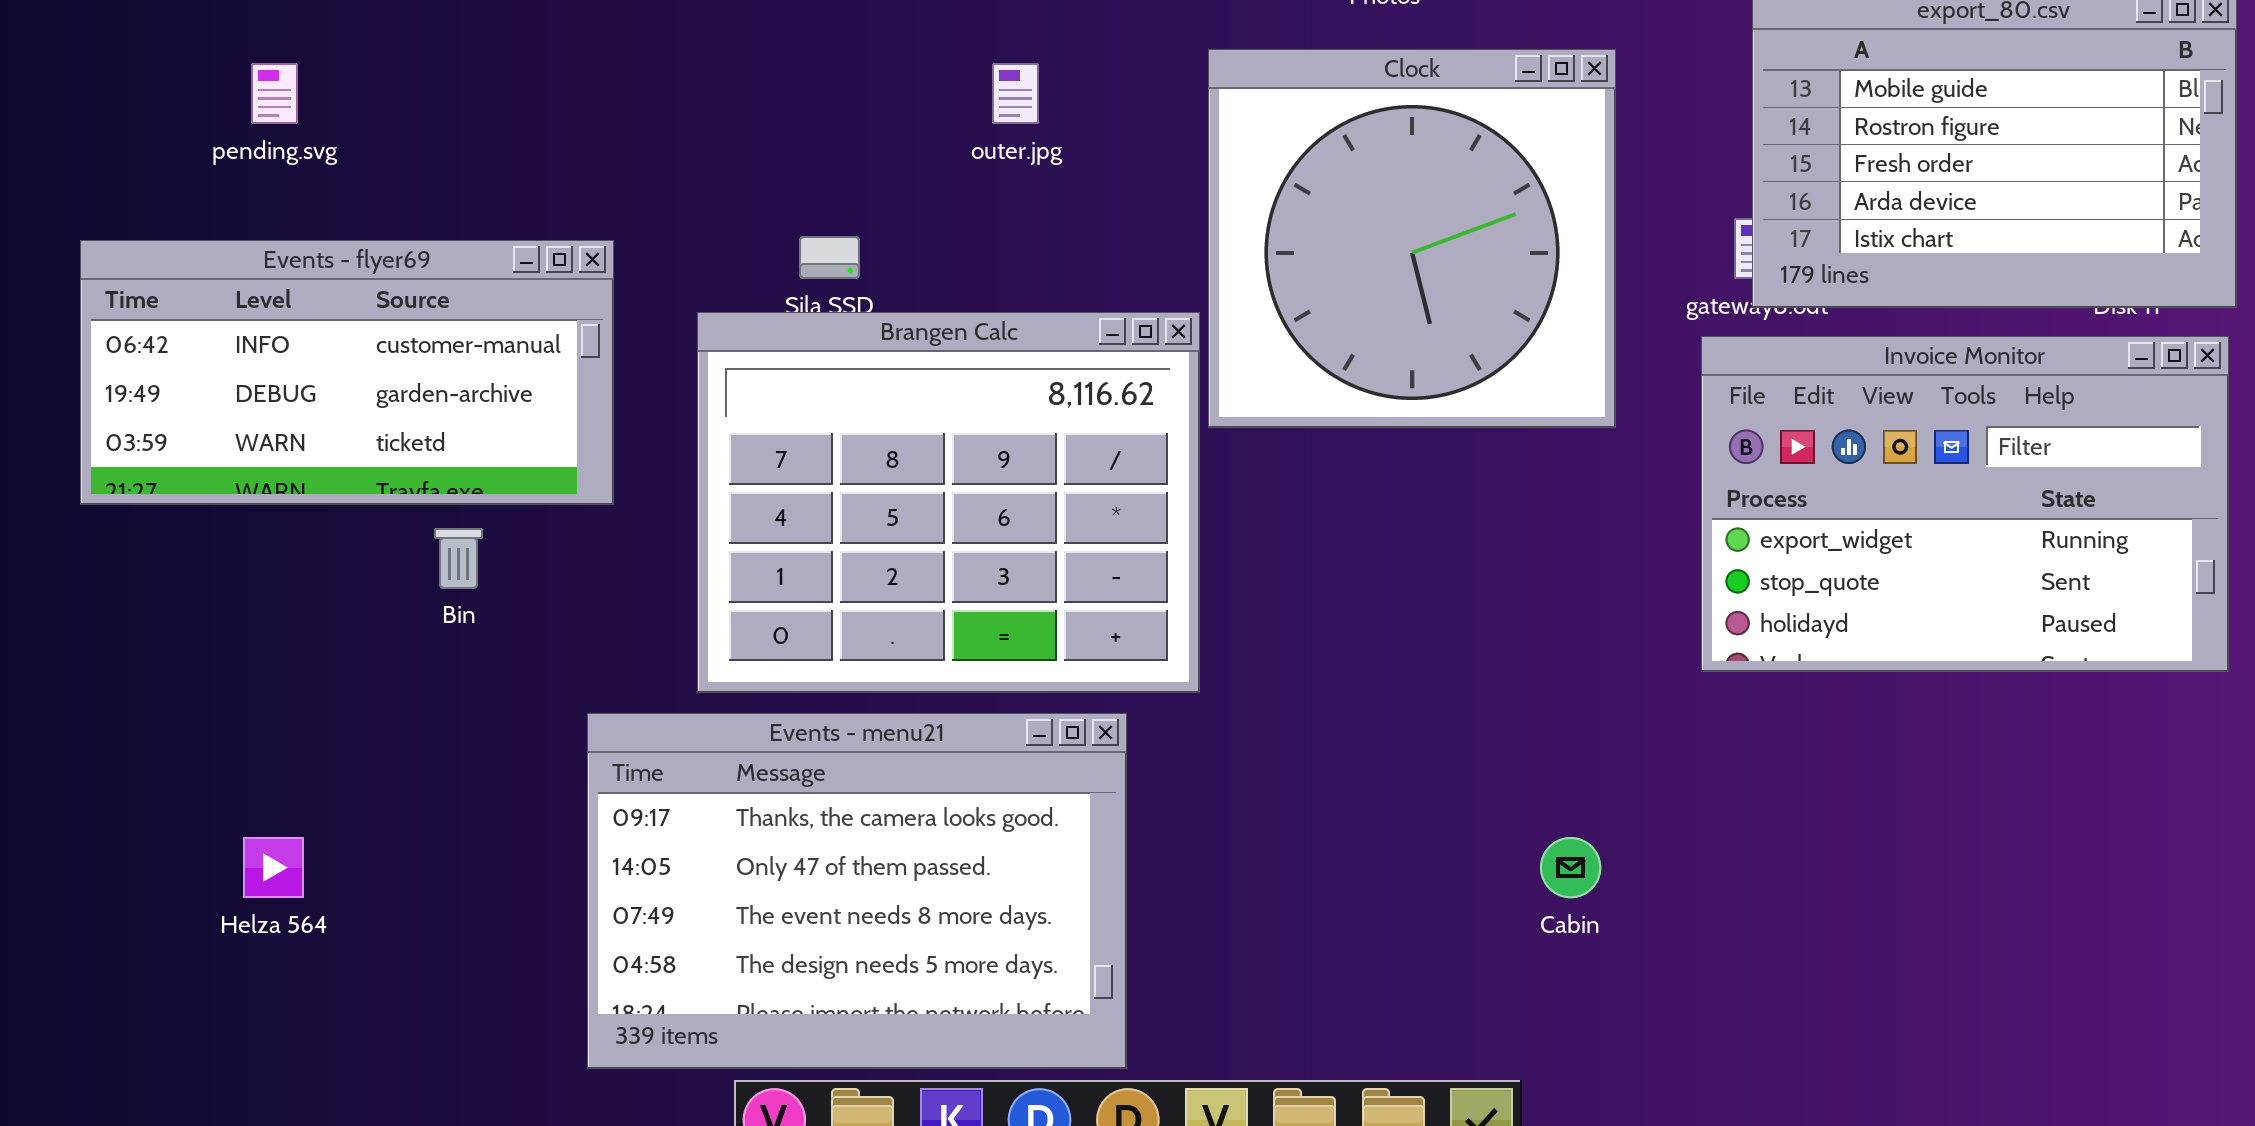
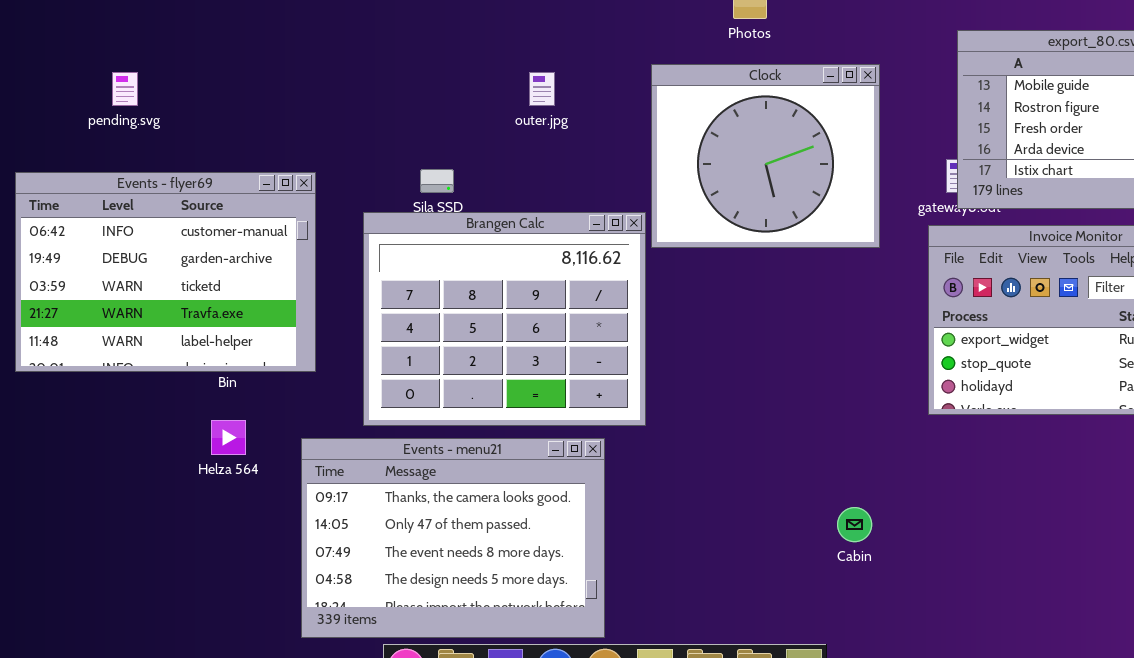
Clock: [1208,49,1616,428] -> [651,64,880,248], resized
Events - flyer69: [80,240,614,505] -> [15,172,316,372], resized
Helza 564: [243,837,304,898] -> [211,420,246,455], moved

